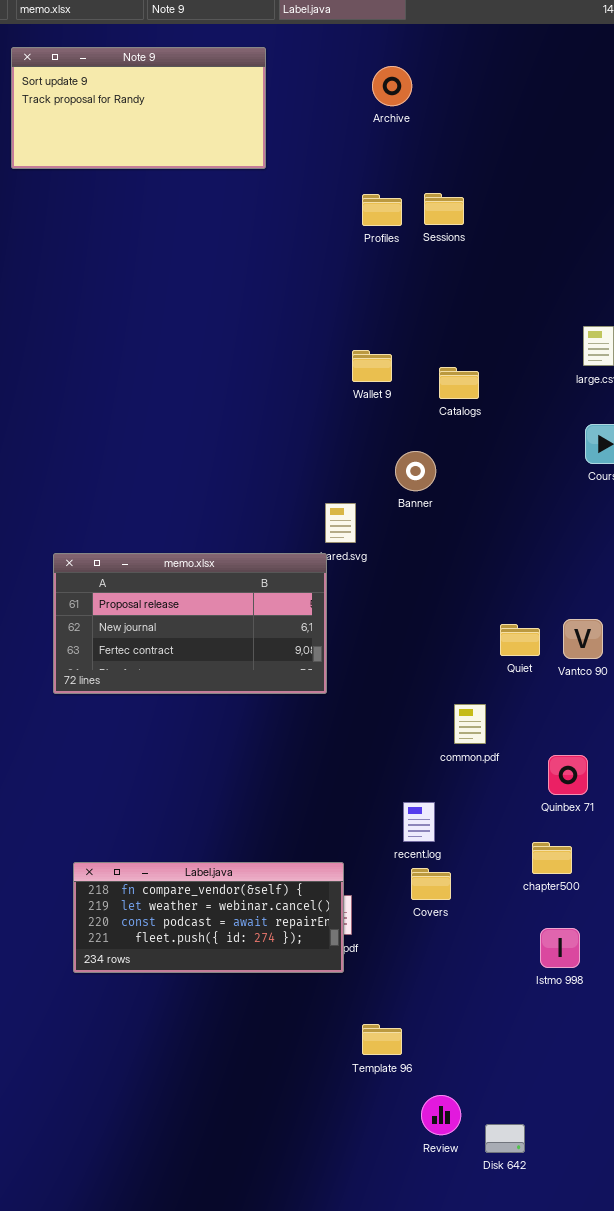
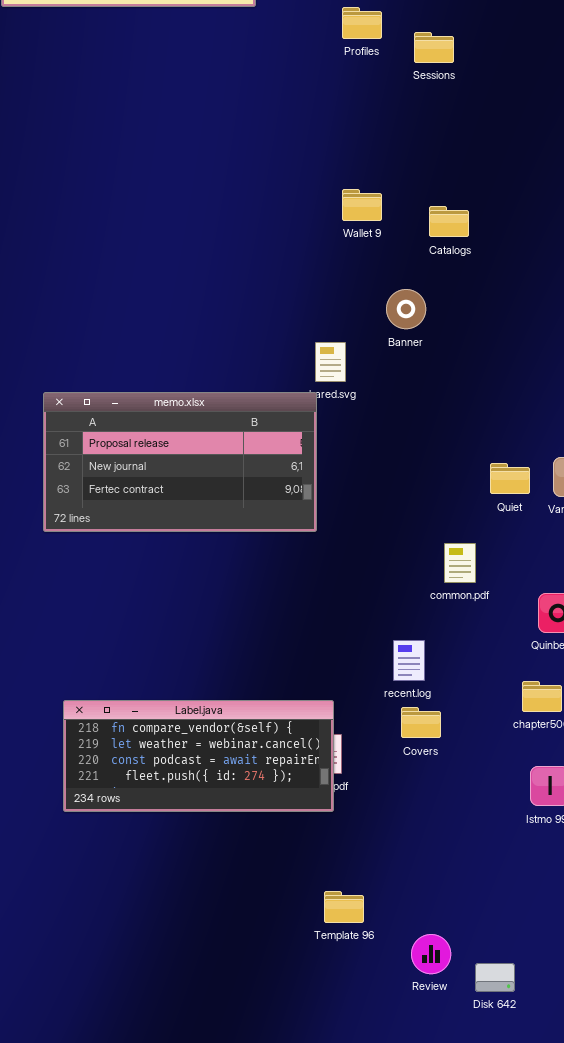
Profiles: [362,194,402,226] -> [342,7,382,39], moved
Template 96: [362,1024,402,1055] -> [324,891,364,923], moved

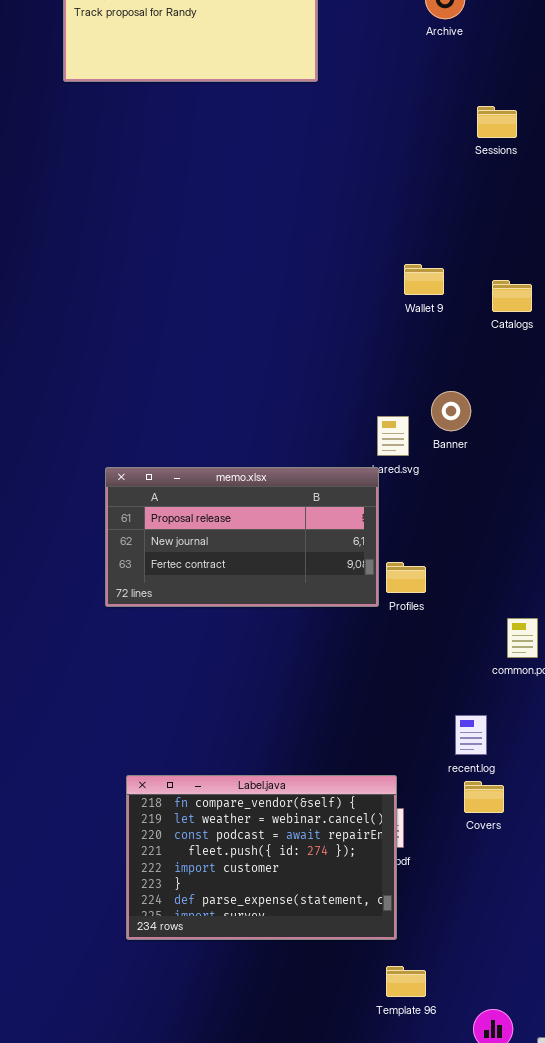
Profiles: [342,7,382,39] -> [386,562,426,593], moved
Banner: [386,289,426,329] -> [431,391,471,431], moved
Label.java: [63,700,334,812] -> [126,775,397,940], resized

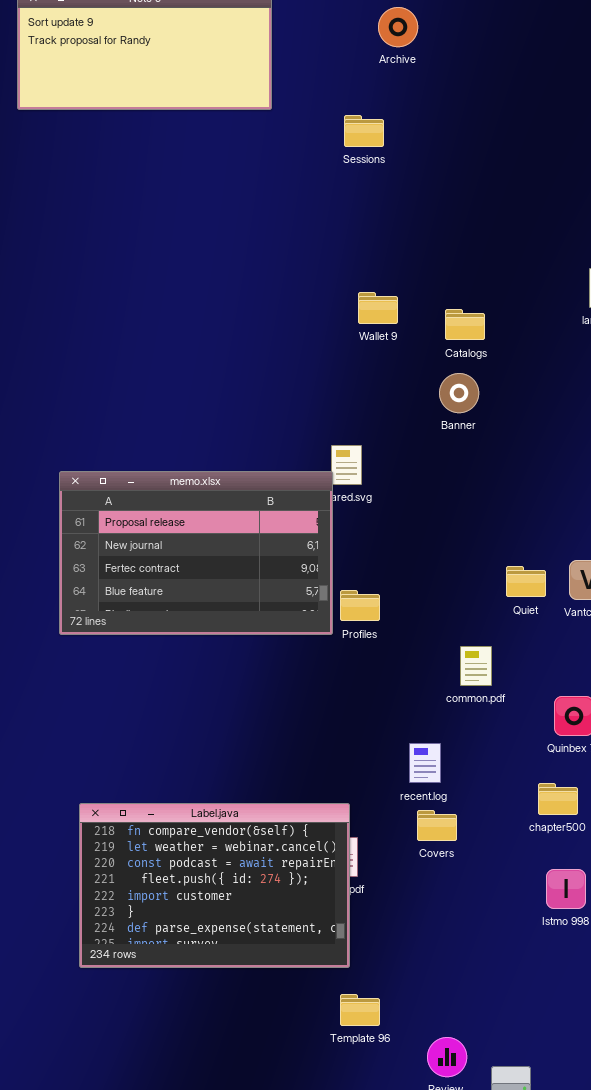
Sessions: [477,106,517,138] -> [344,115,384,147], moved
Banner: [431,391,471,431] -> [439,373,479,413], moved
memo.xlsx: [105,467,379,607] -> [59,471,333,635], resized

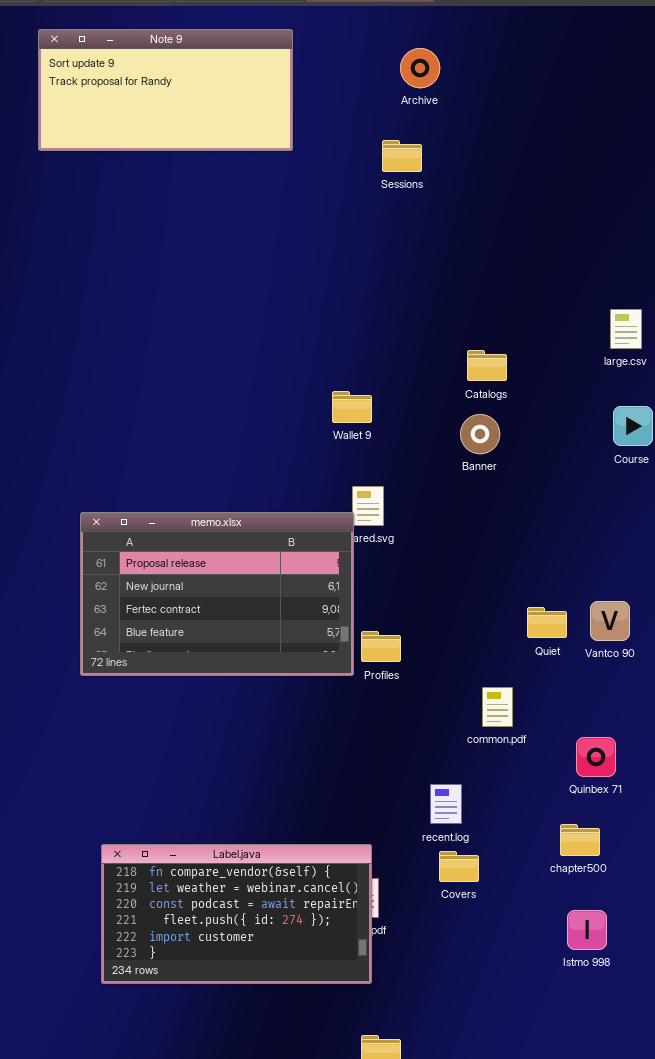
Sessions: [344,115,384,147] -> [382,140,422,172], moved
Wallet 9: [358,292,398,324] -> [332,391,372,423], moved
Label.java: [79,803,350,968] -> [101,844,372,984], resized

